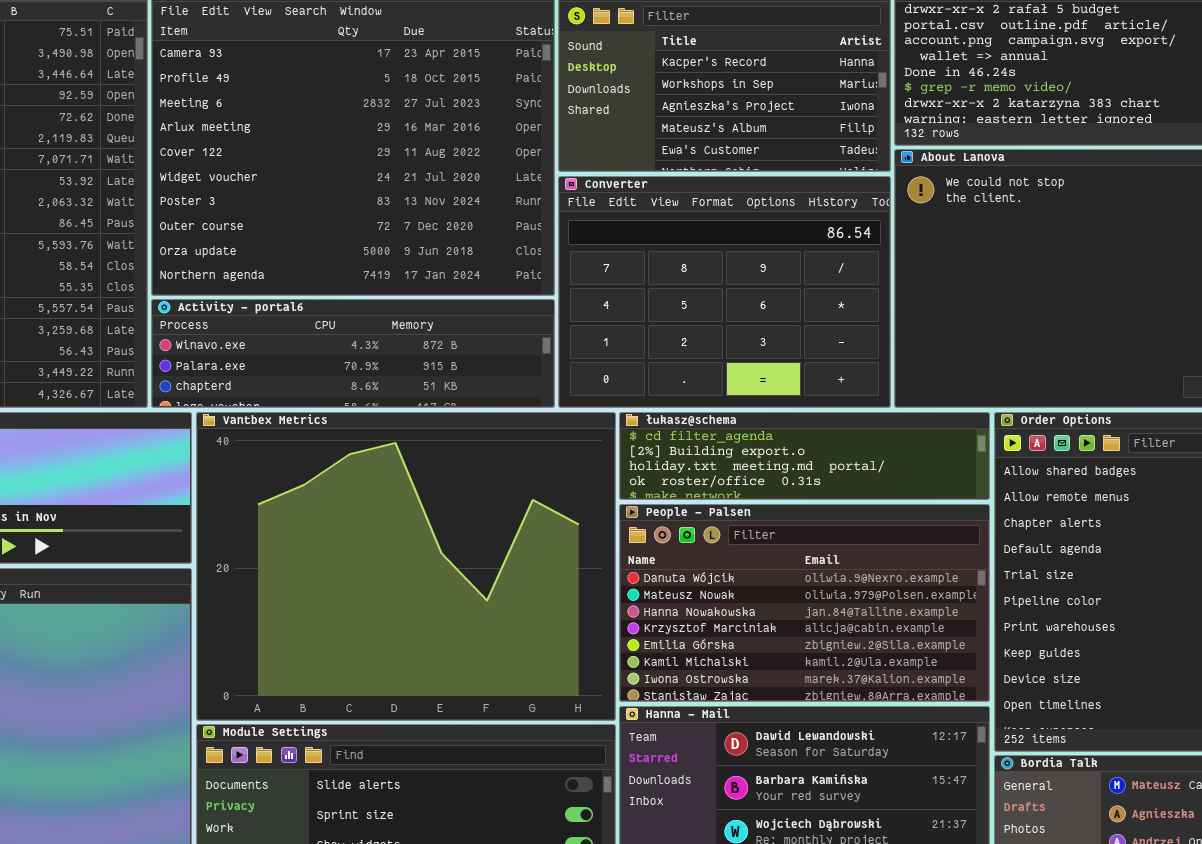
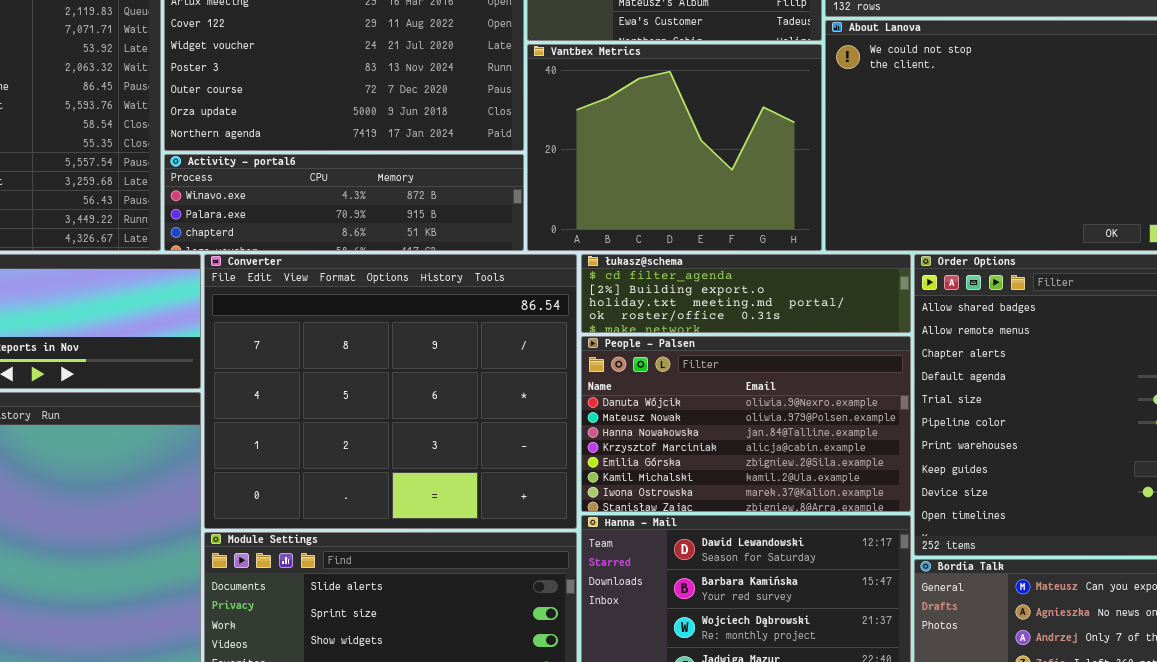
Converter: [558,176,891,408] -> [204,254,577,529], moved, resized
Vantbex Metrics: [196,412,616,721] -> [527,44,822,251], moved, resized

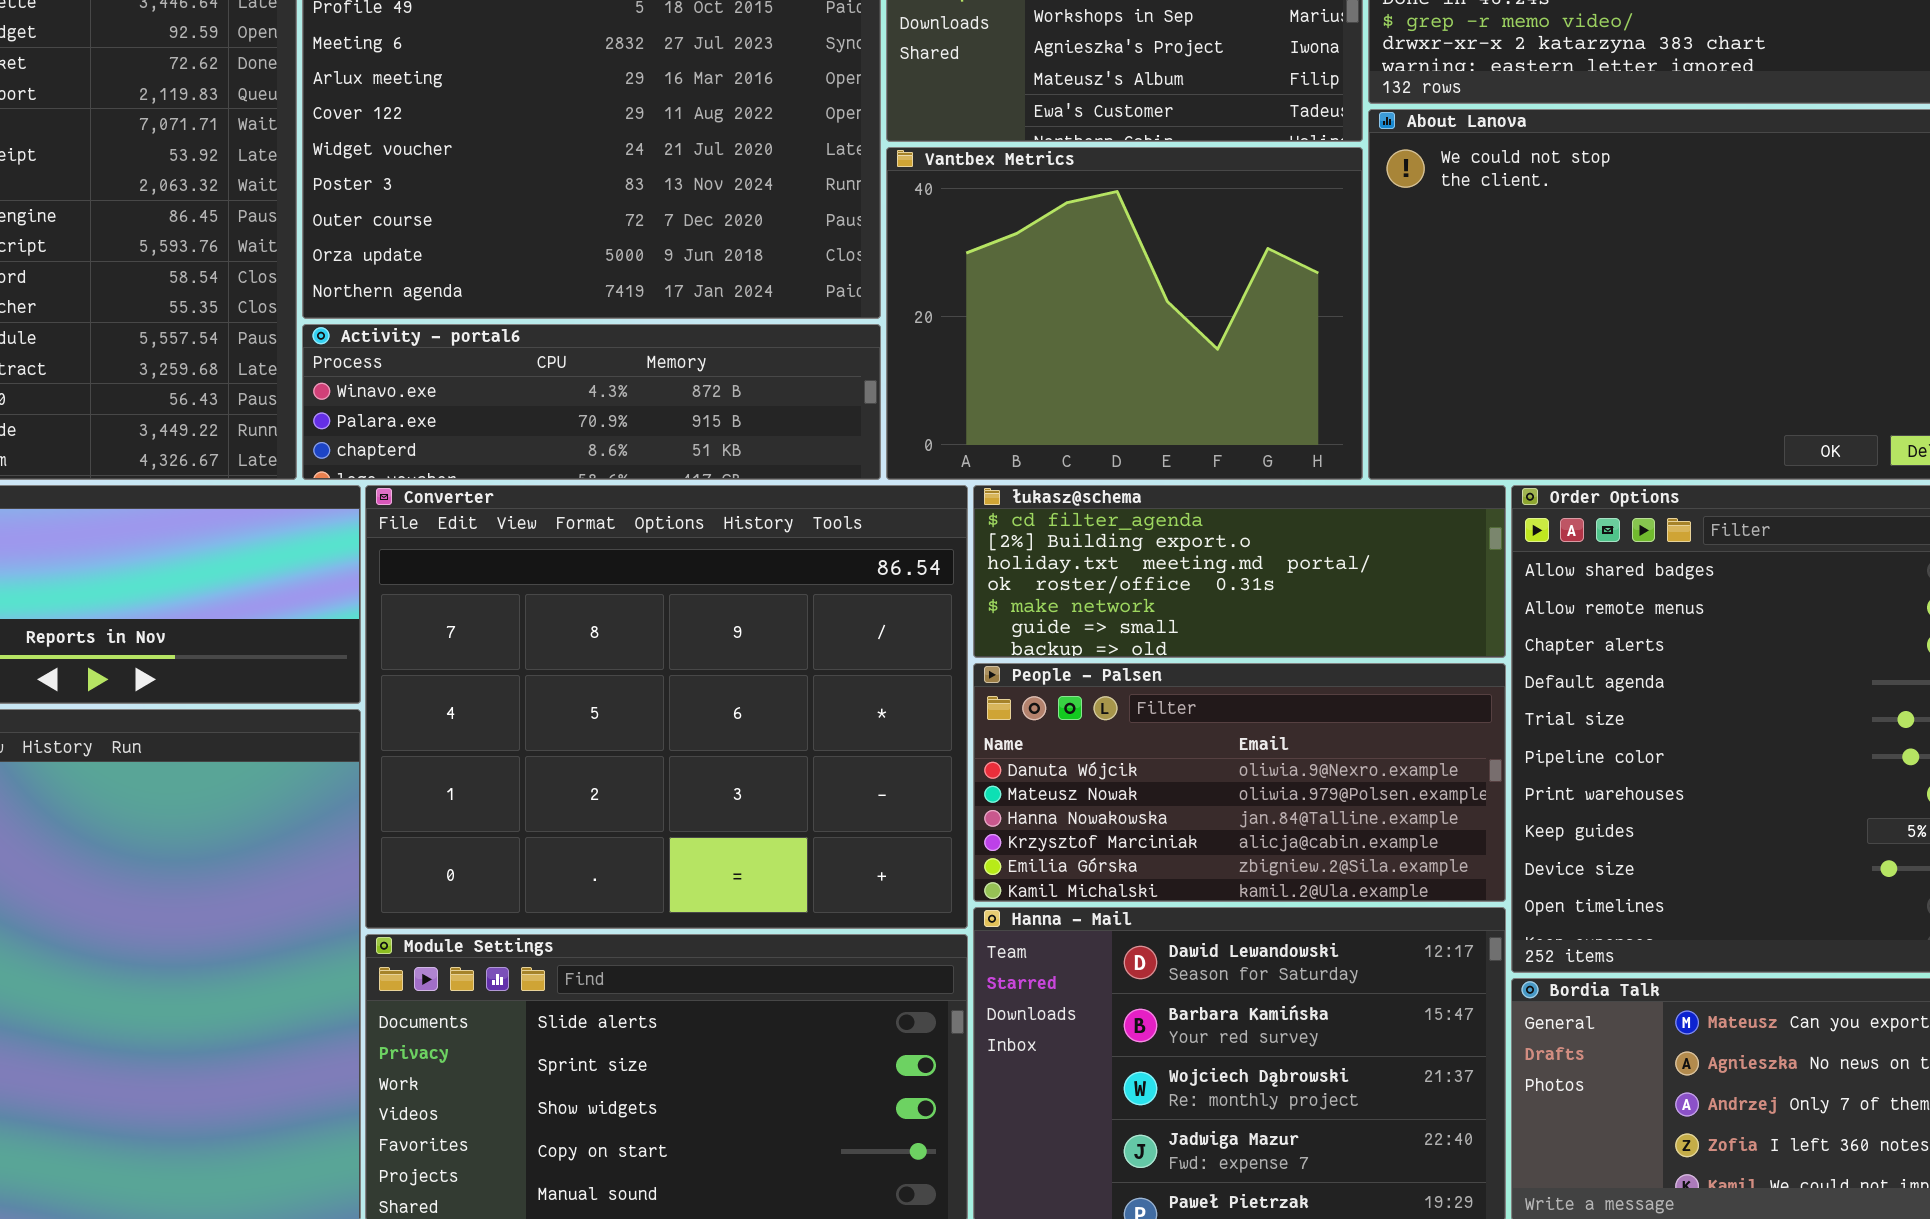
łukasz@schema: [581,254,911,333] -> [973,485,1506,658], resized
People - Palsen: [581,336,911,512] -> [973,663,1506,902], resized

